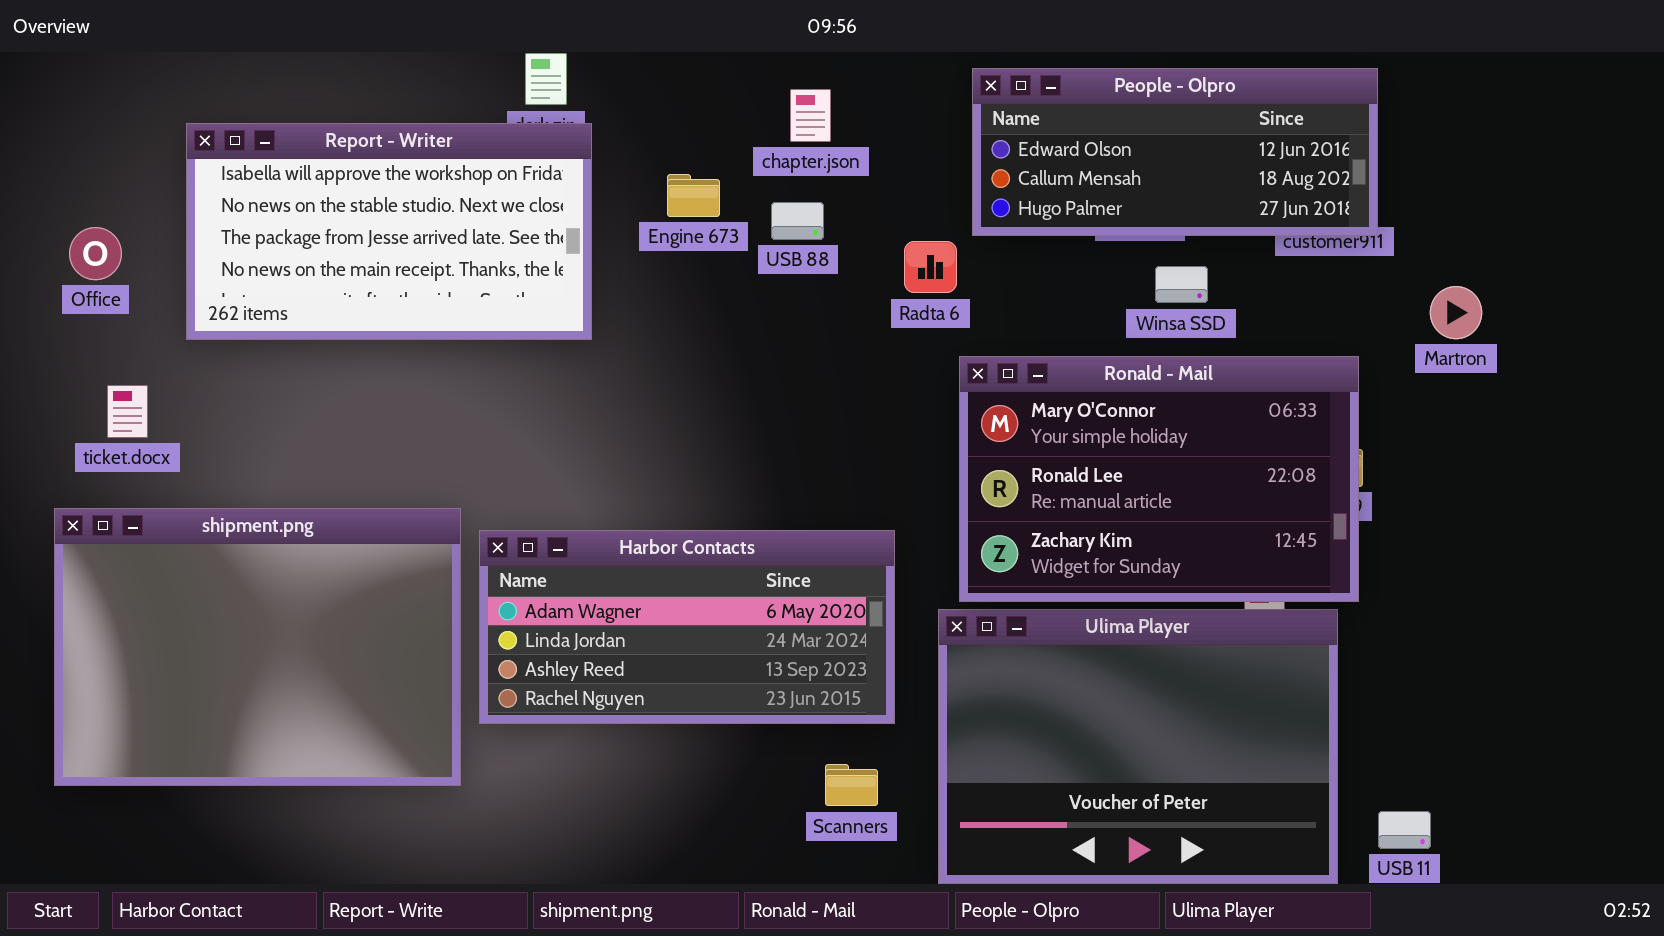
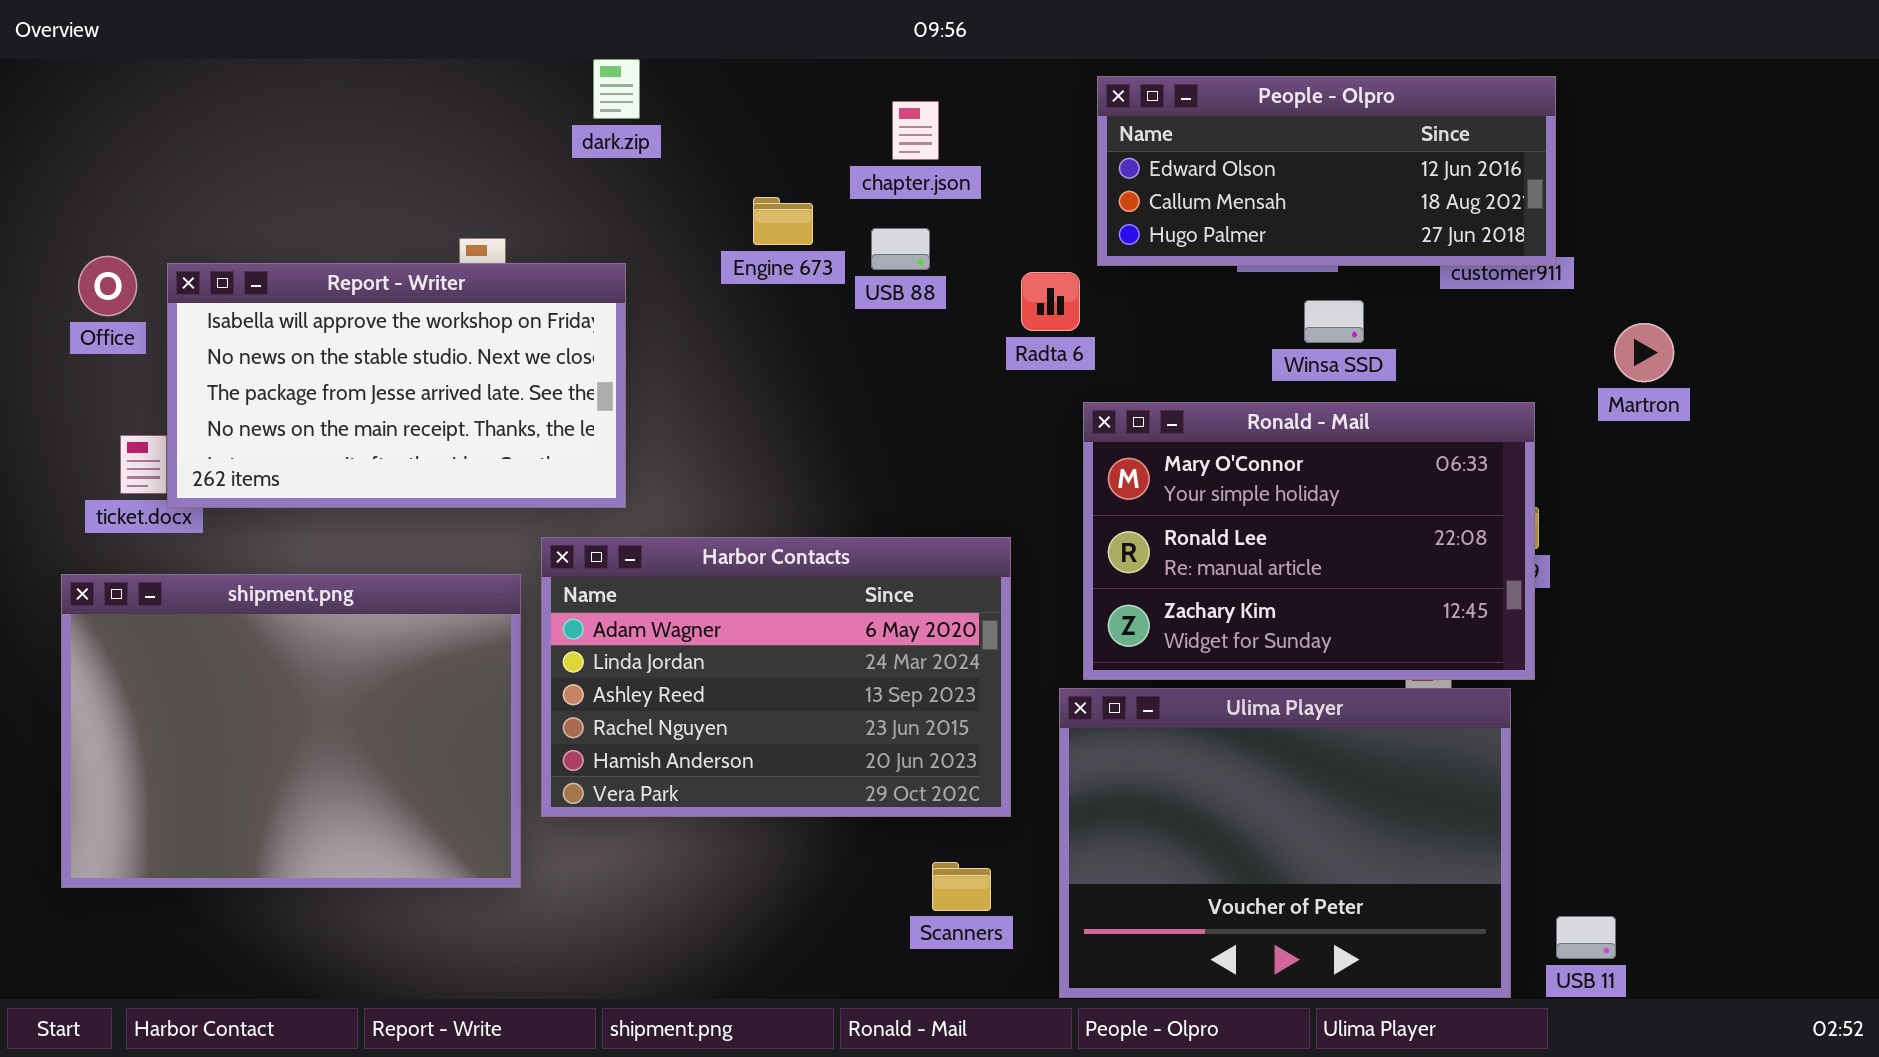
Report - Writer: [186,123,592,340] -> [167,263,626,508], moved
Harbor Contacts: [479,530,895,724] -> [541,537,1011,817], resized

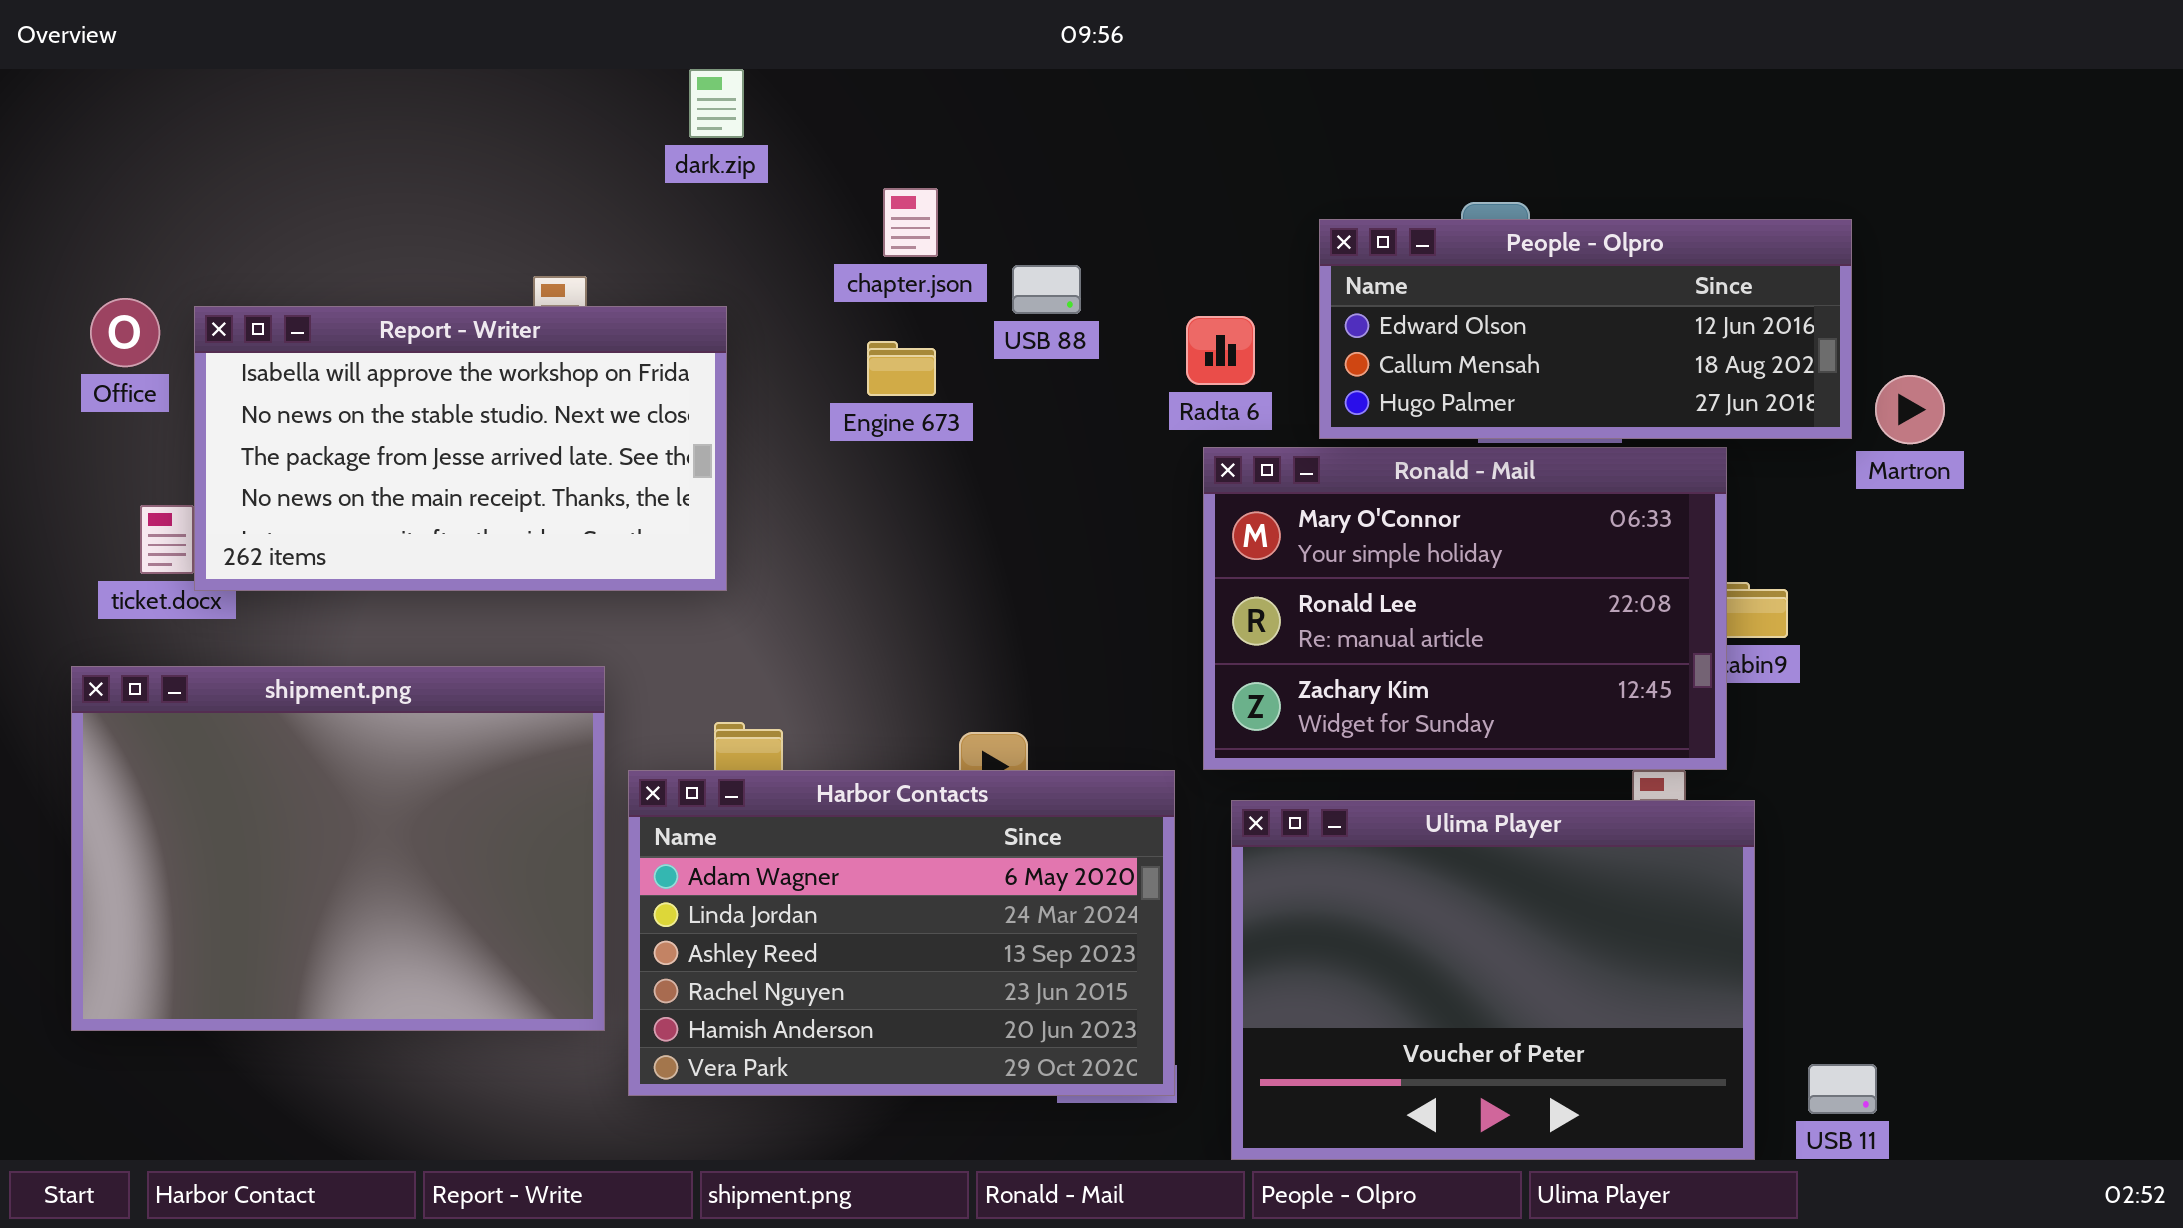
People - Olpro: [1097,76,1556,266] -> [1319,219,1852,439], moved
chapter.json: [892,101,939,160] -> [883,188,938,257], moved
Engine 673: [753,197,813,245] -> [867,341,936,396], moved
Ronald - Mail: [1083,402,1535,680] -> [1203,447,1727,770], moved
Harbor Contacts: [541,537,1011,817] -> [628,770,1175,1096], moved

